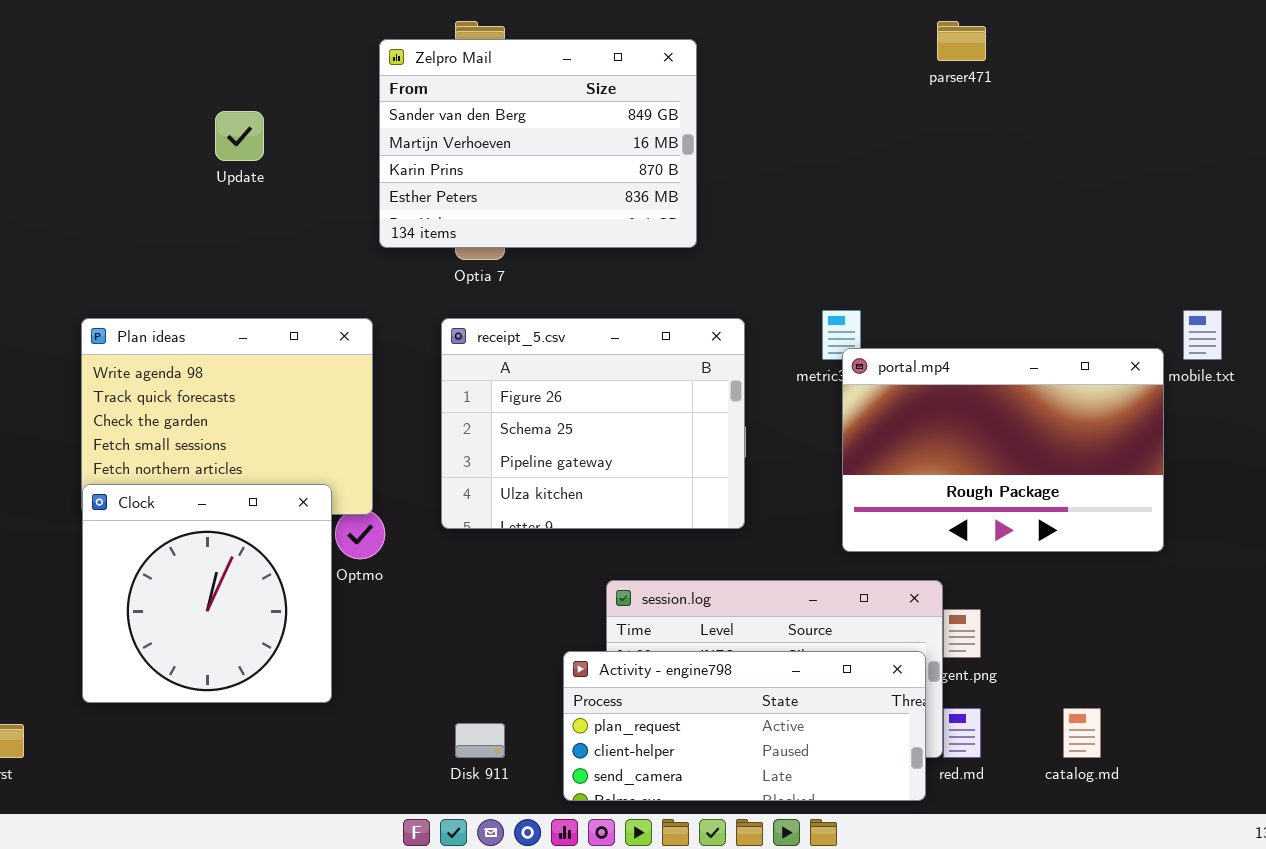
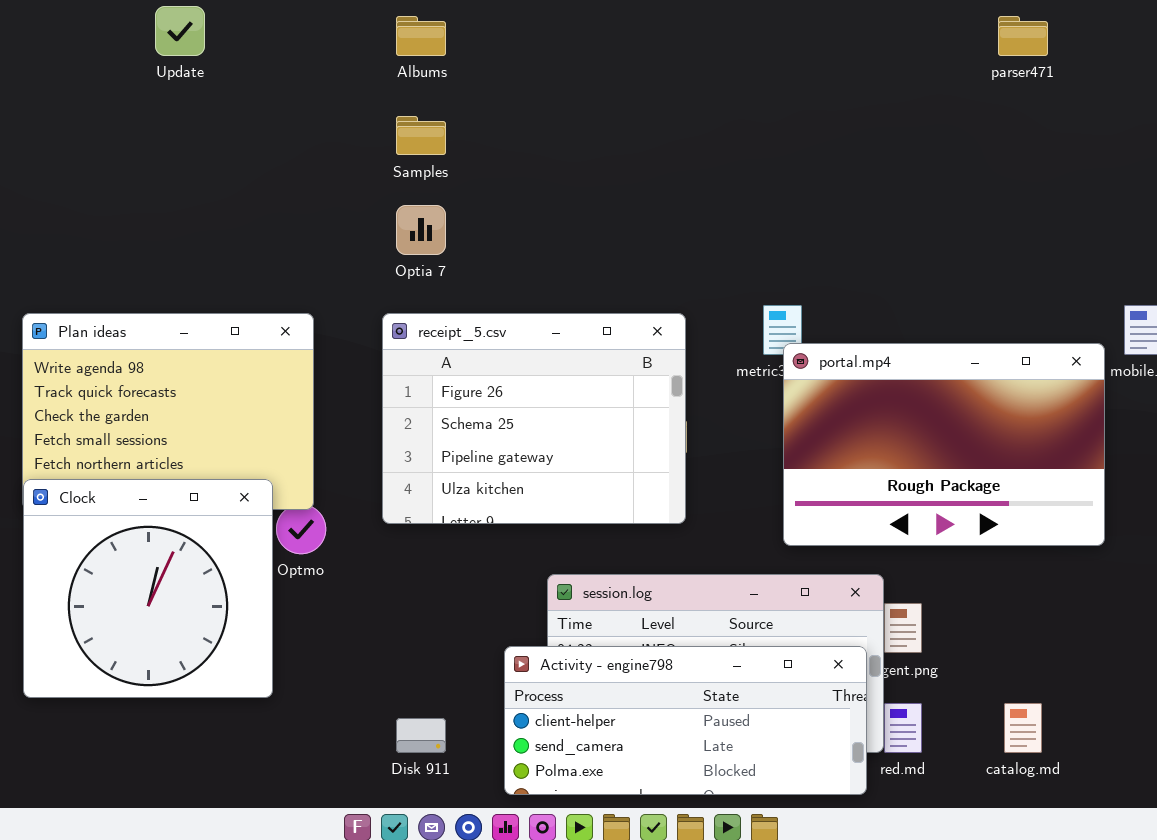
parser471: [937,21,986,61] -> [998,16,1048,56], moved
Zelpro Mail: [379,39,697,248] -> none, closed
Update: [215,111,264,161] -> [155,6,205,56], moved
Activity - engine798: [563,651,926,801] -> [504,646,867,795], scrolled down 1 row

